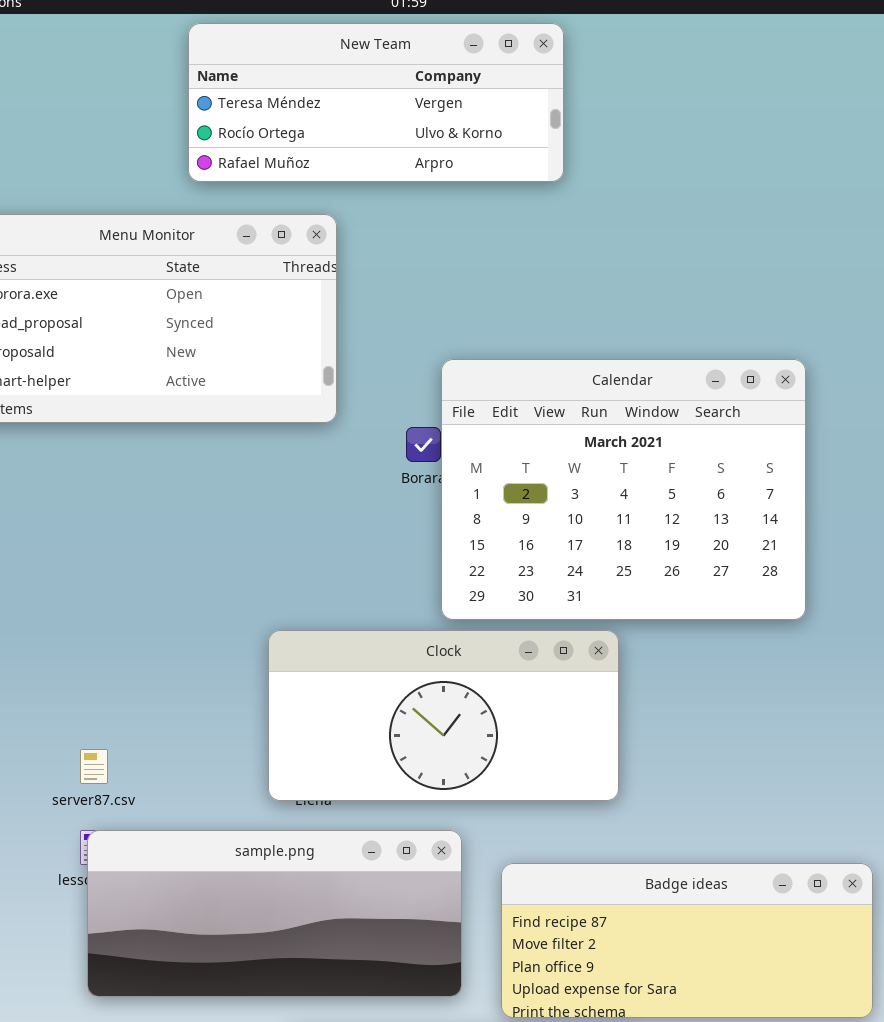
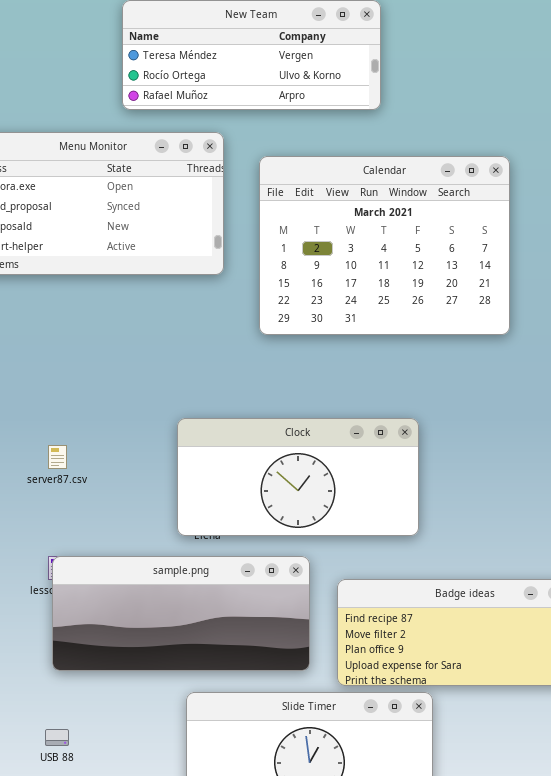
Calendar: [441,359,806,620] -> [259,156,510,335], moved
server87.csv: [80,749,108,784] -> [48,445,67,469], moved

